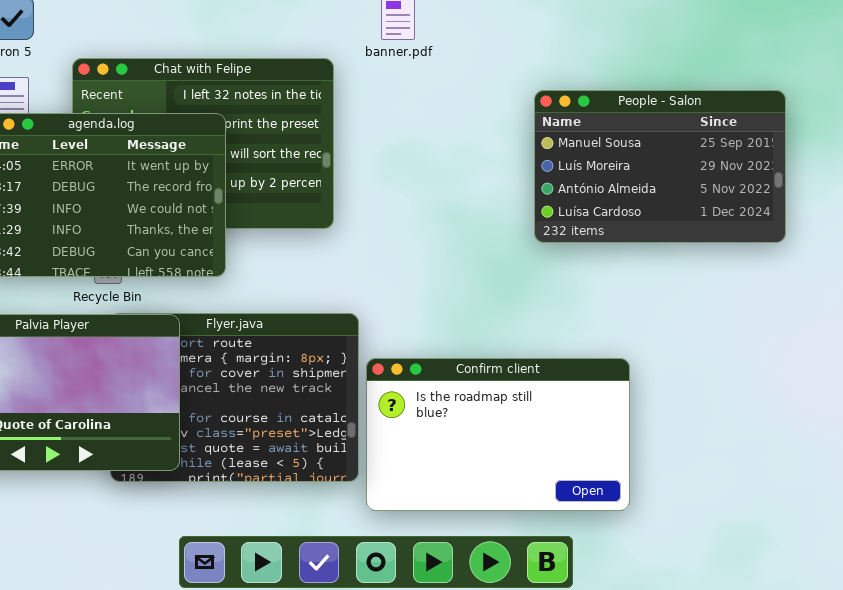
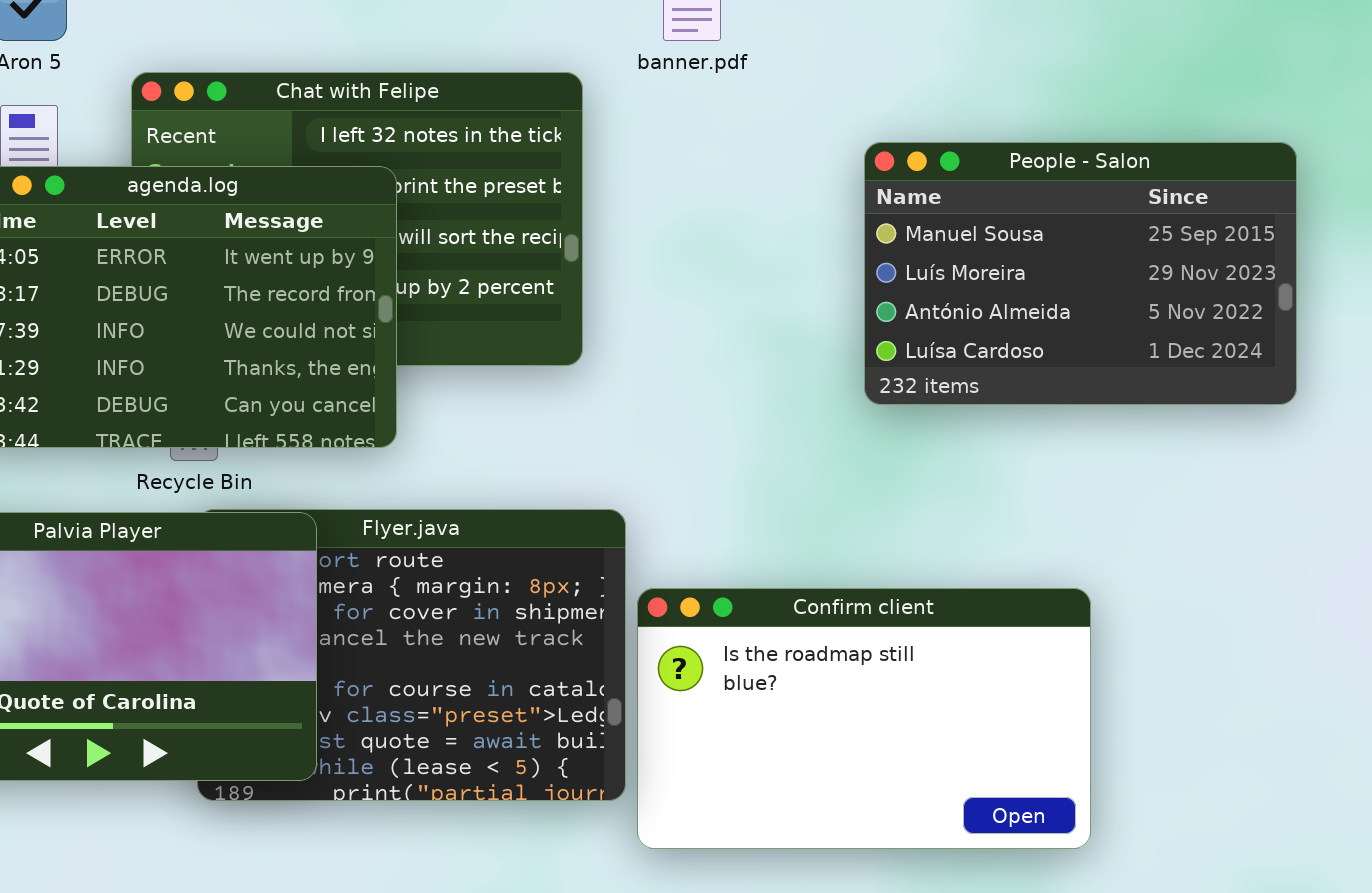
People - Salon: [534,90,786,243] -> [864,142,1297,405], moved

